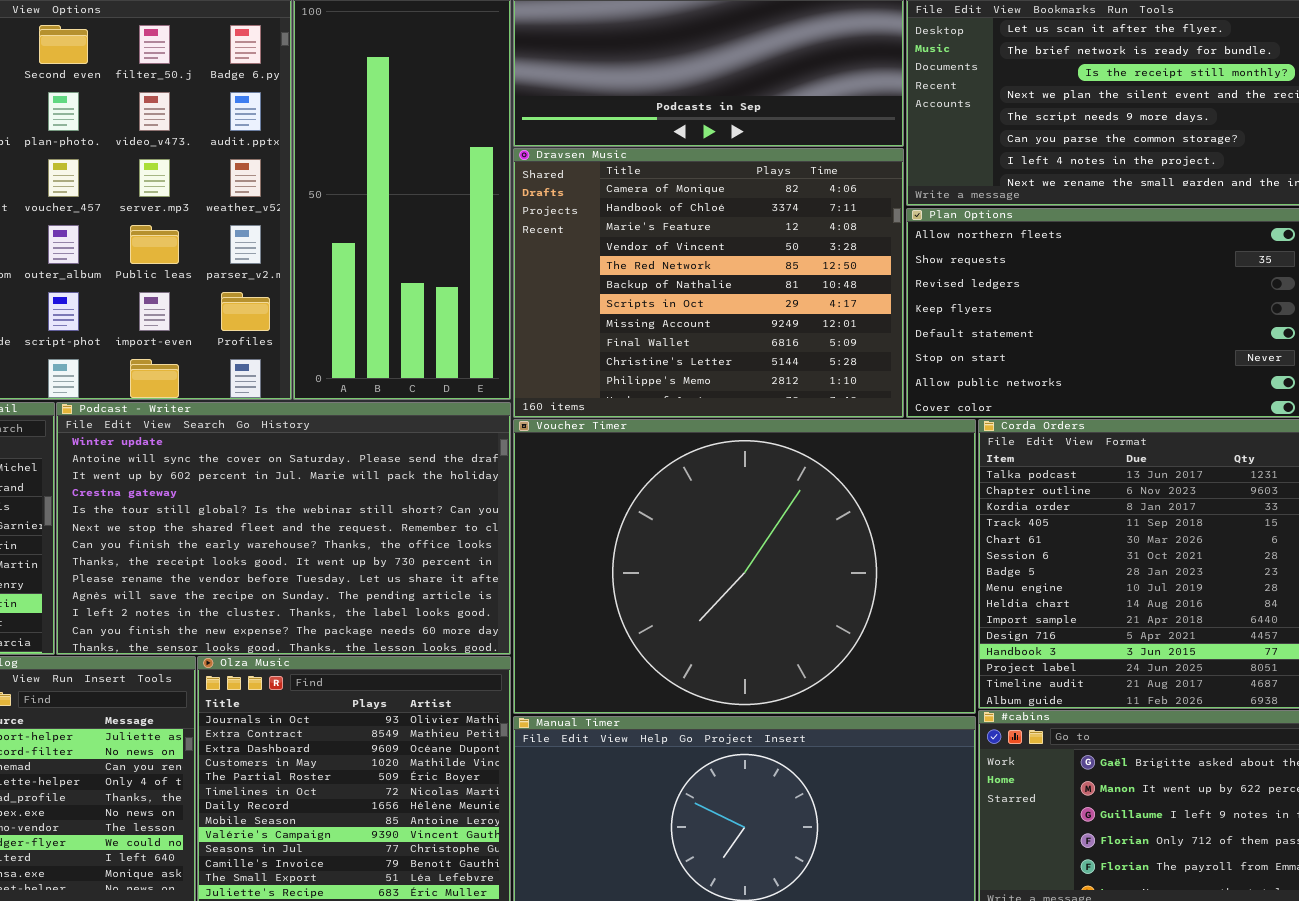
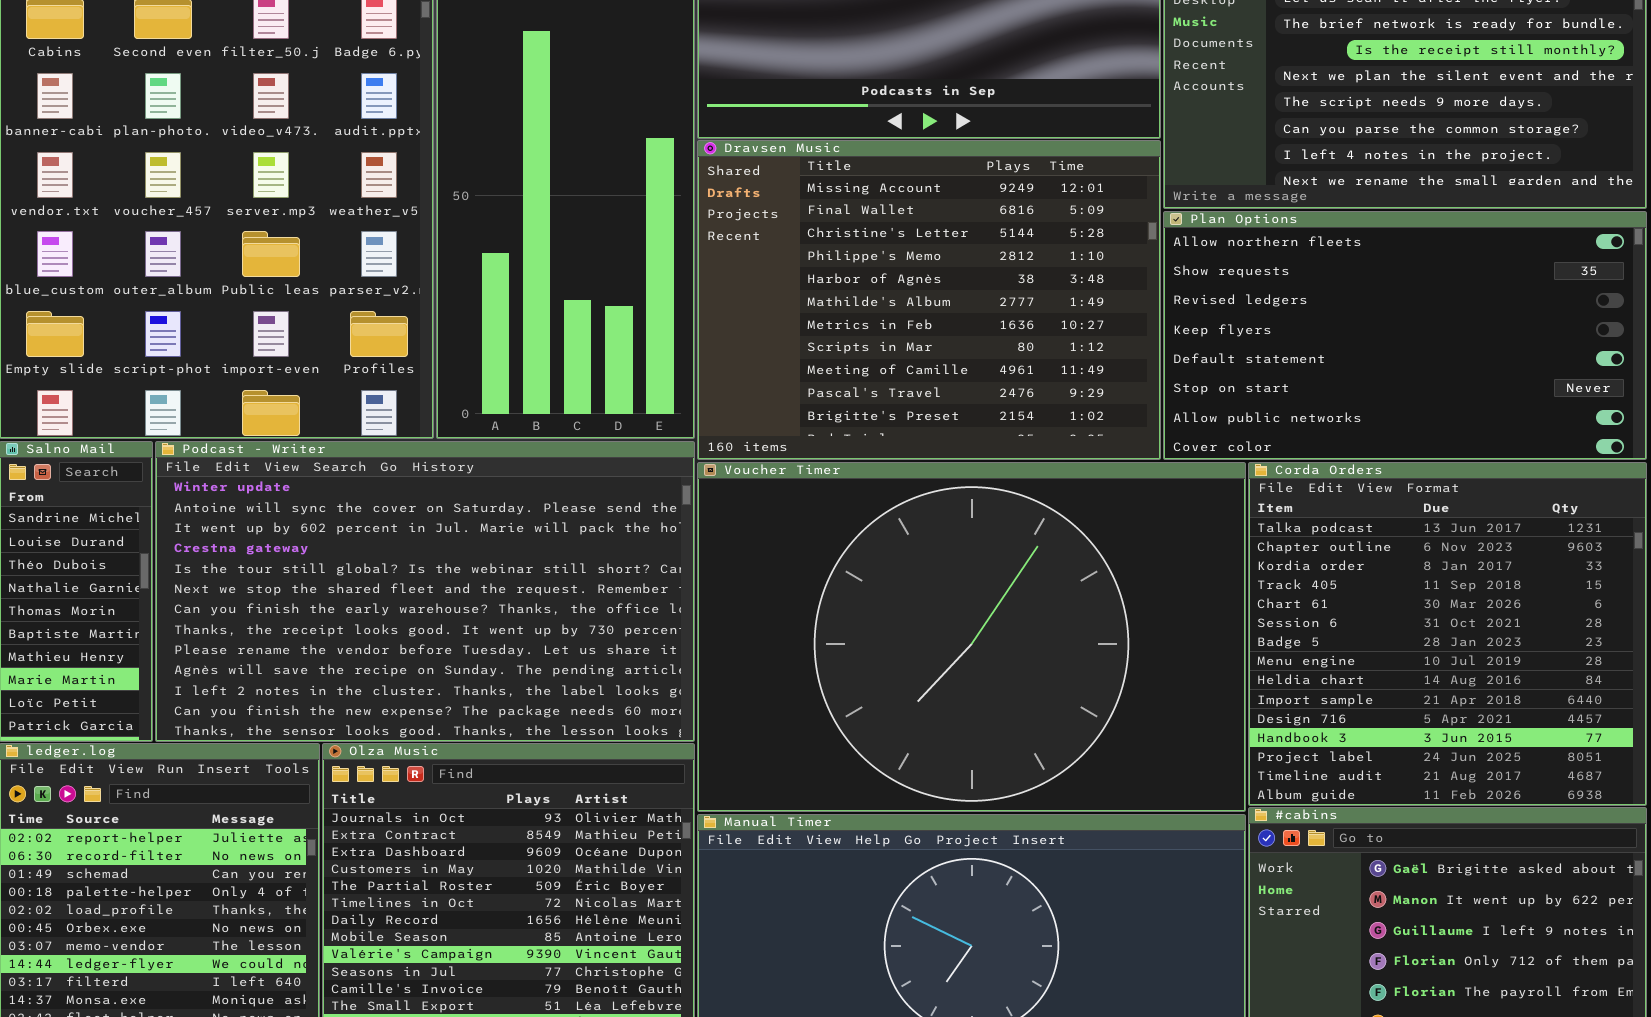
Dravsen Music: [513,148,904,418] -> [697,140,1161,460], scrolled down 7 rows

